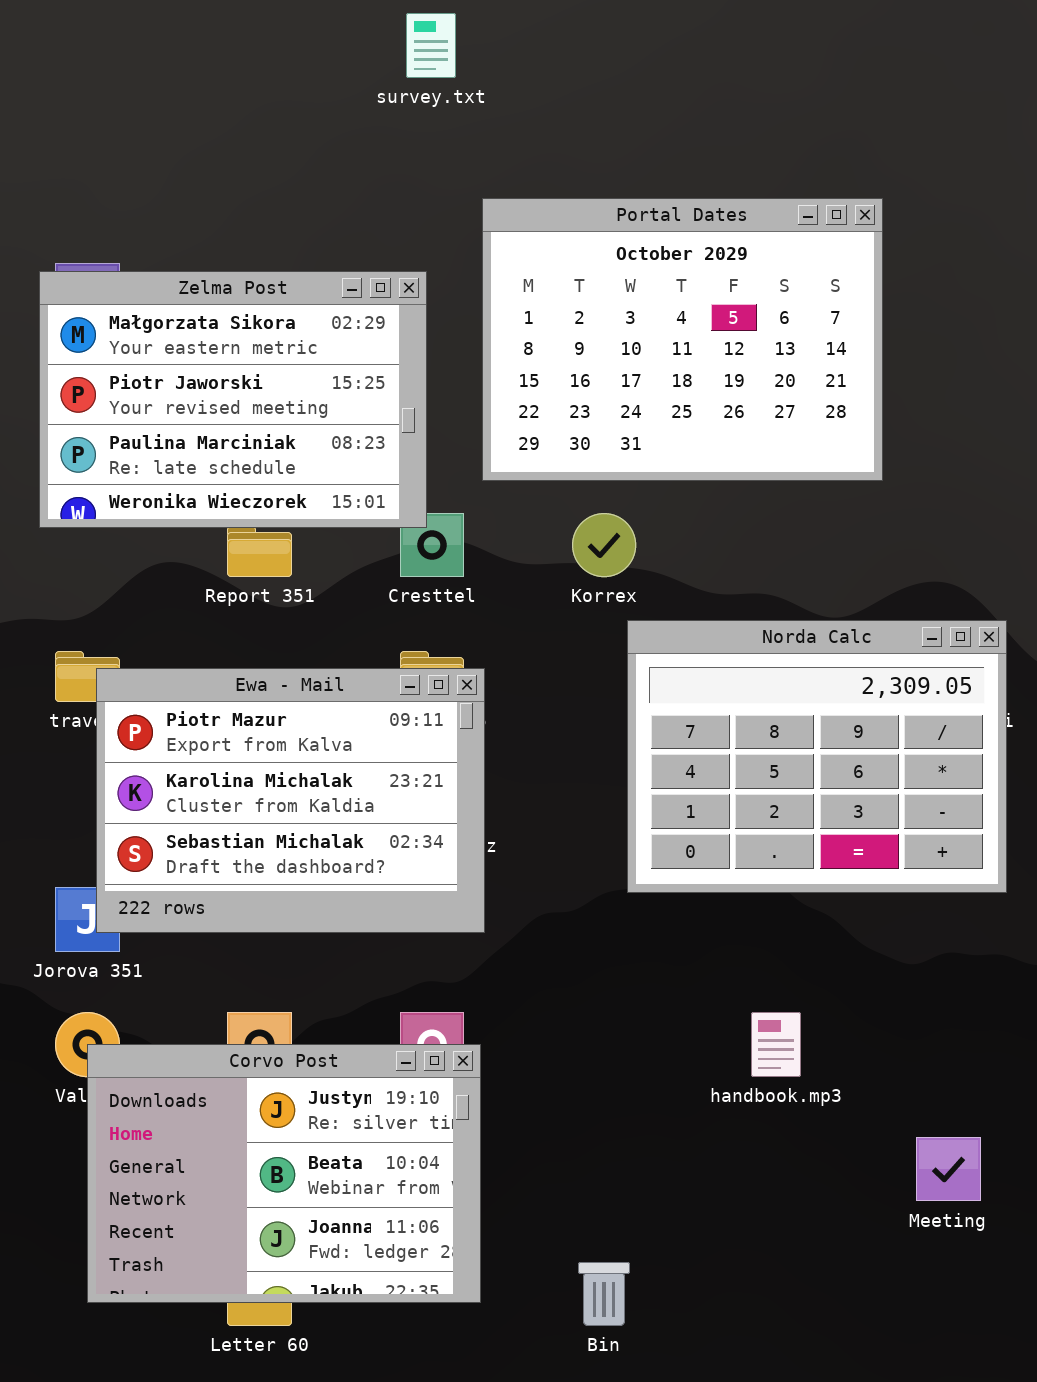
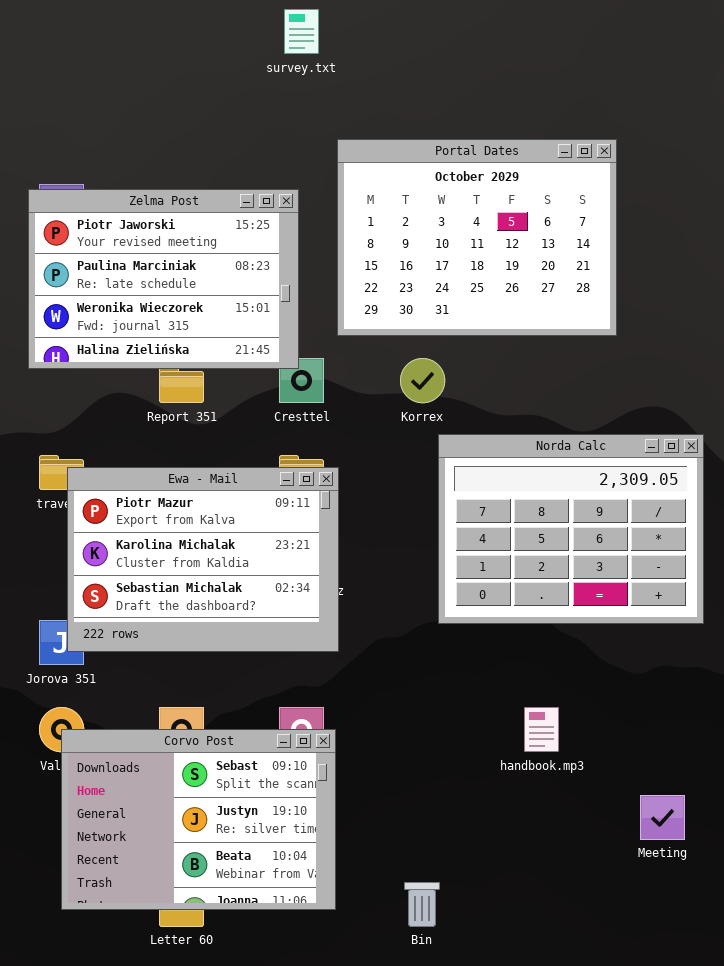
Zelma Post: [39,271,427,528] -> [28,189,299,369], scrolled down 1 row
Corvo Post: [87,1044,481,1303] -> [61,729,336,910], scrolled up 1 row

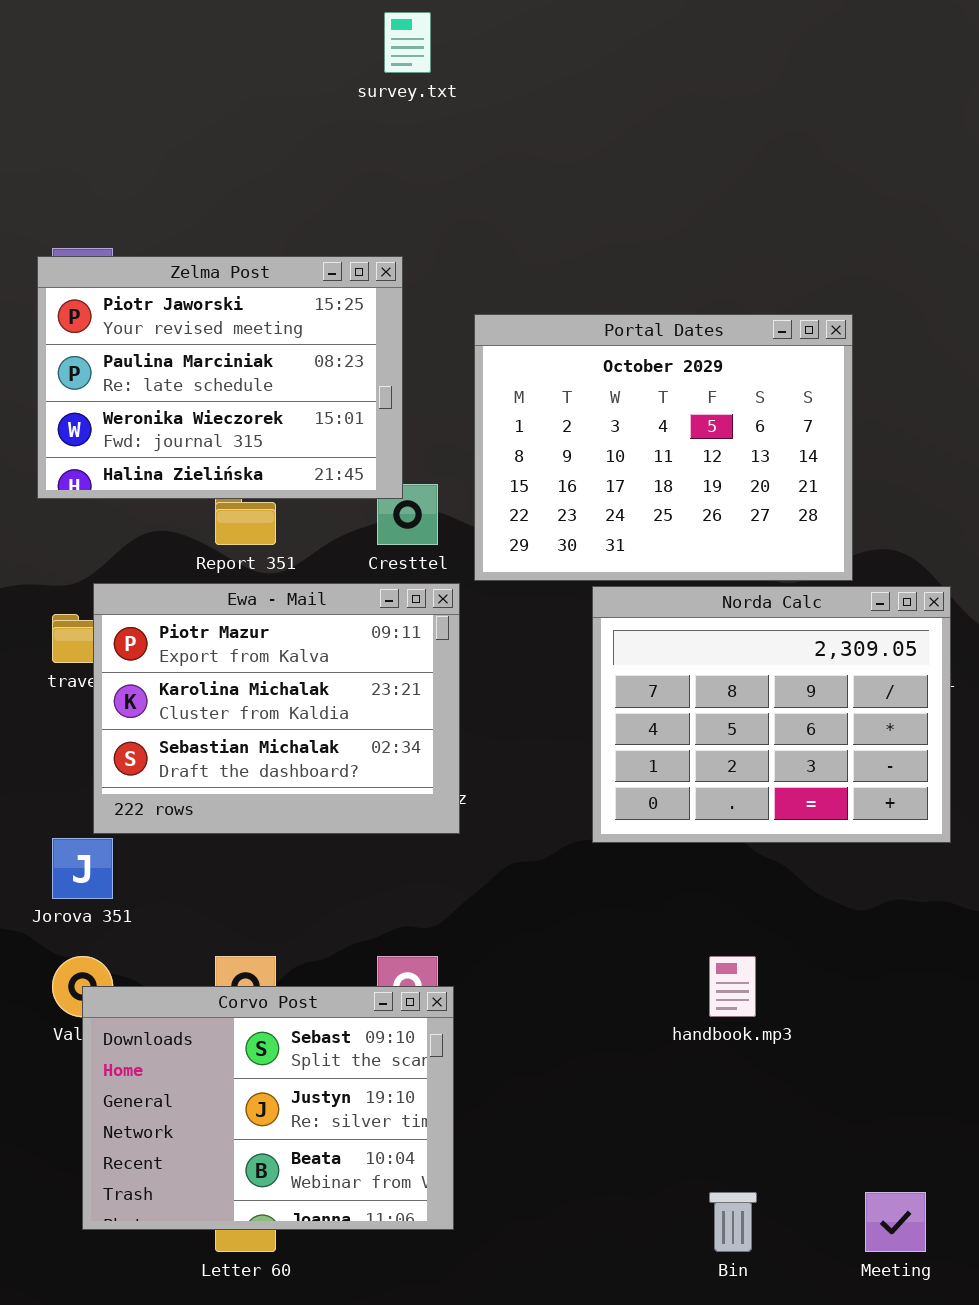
Portal Dates: [337,139,617,336] -> [474,314,853,581], moved
Ewa - Mail: [67,467,339,652] -> [93,583,460,834], moved
Meeting: [640,795,685,840] -> [865,1192,926,1252], moved
Bin: [404,882,440,927] -> [709,1192,757,1252], moved

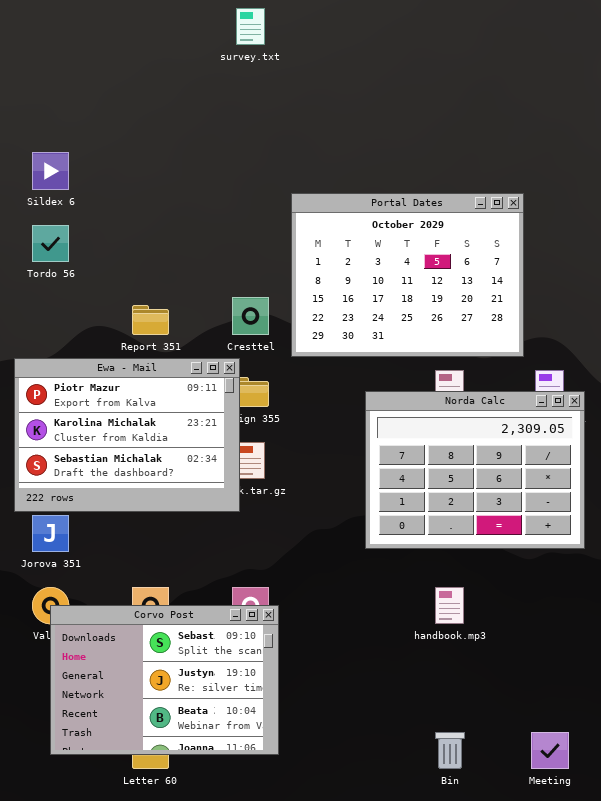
Zelma Post: [37,256,403,499] -> none, closed
Ewa - Mail: [93,583,460,834] -> [14,358,240,512], moved
Norda Calc: [592,586,951,843] -> [365,391,585,549], moved

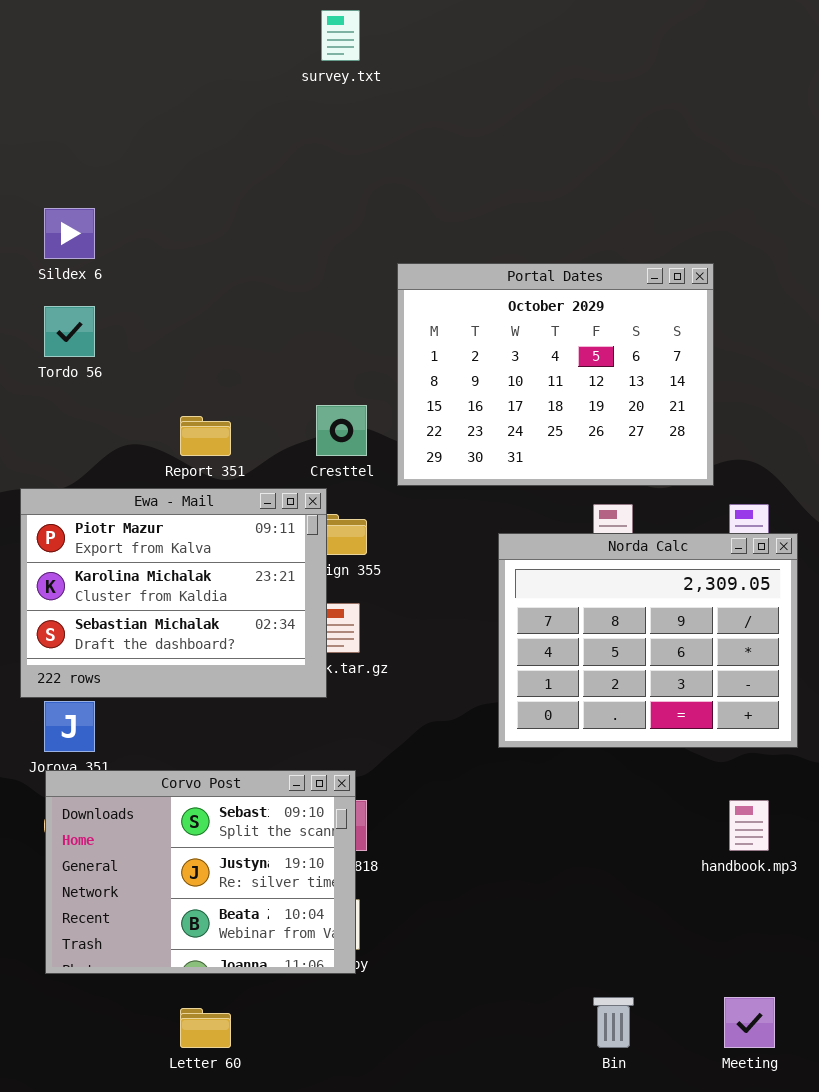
handbook.mp3: [435,587,464,624] -> [729,800,769,851], moved
Corvo Post: [50,605,279,755] -> [45,770,356,974], moved

